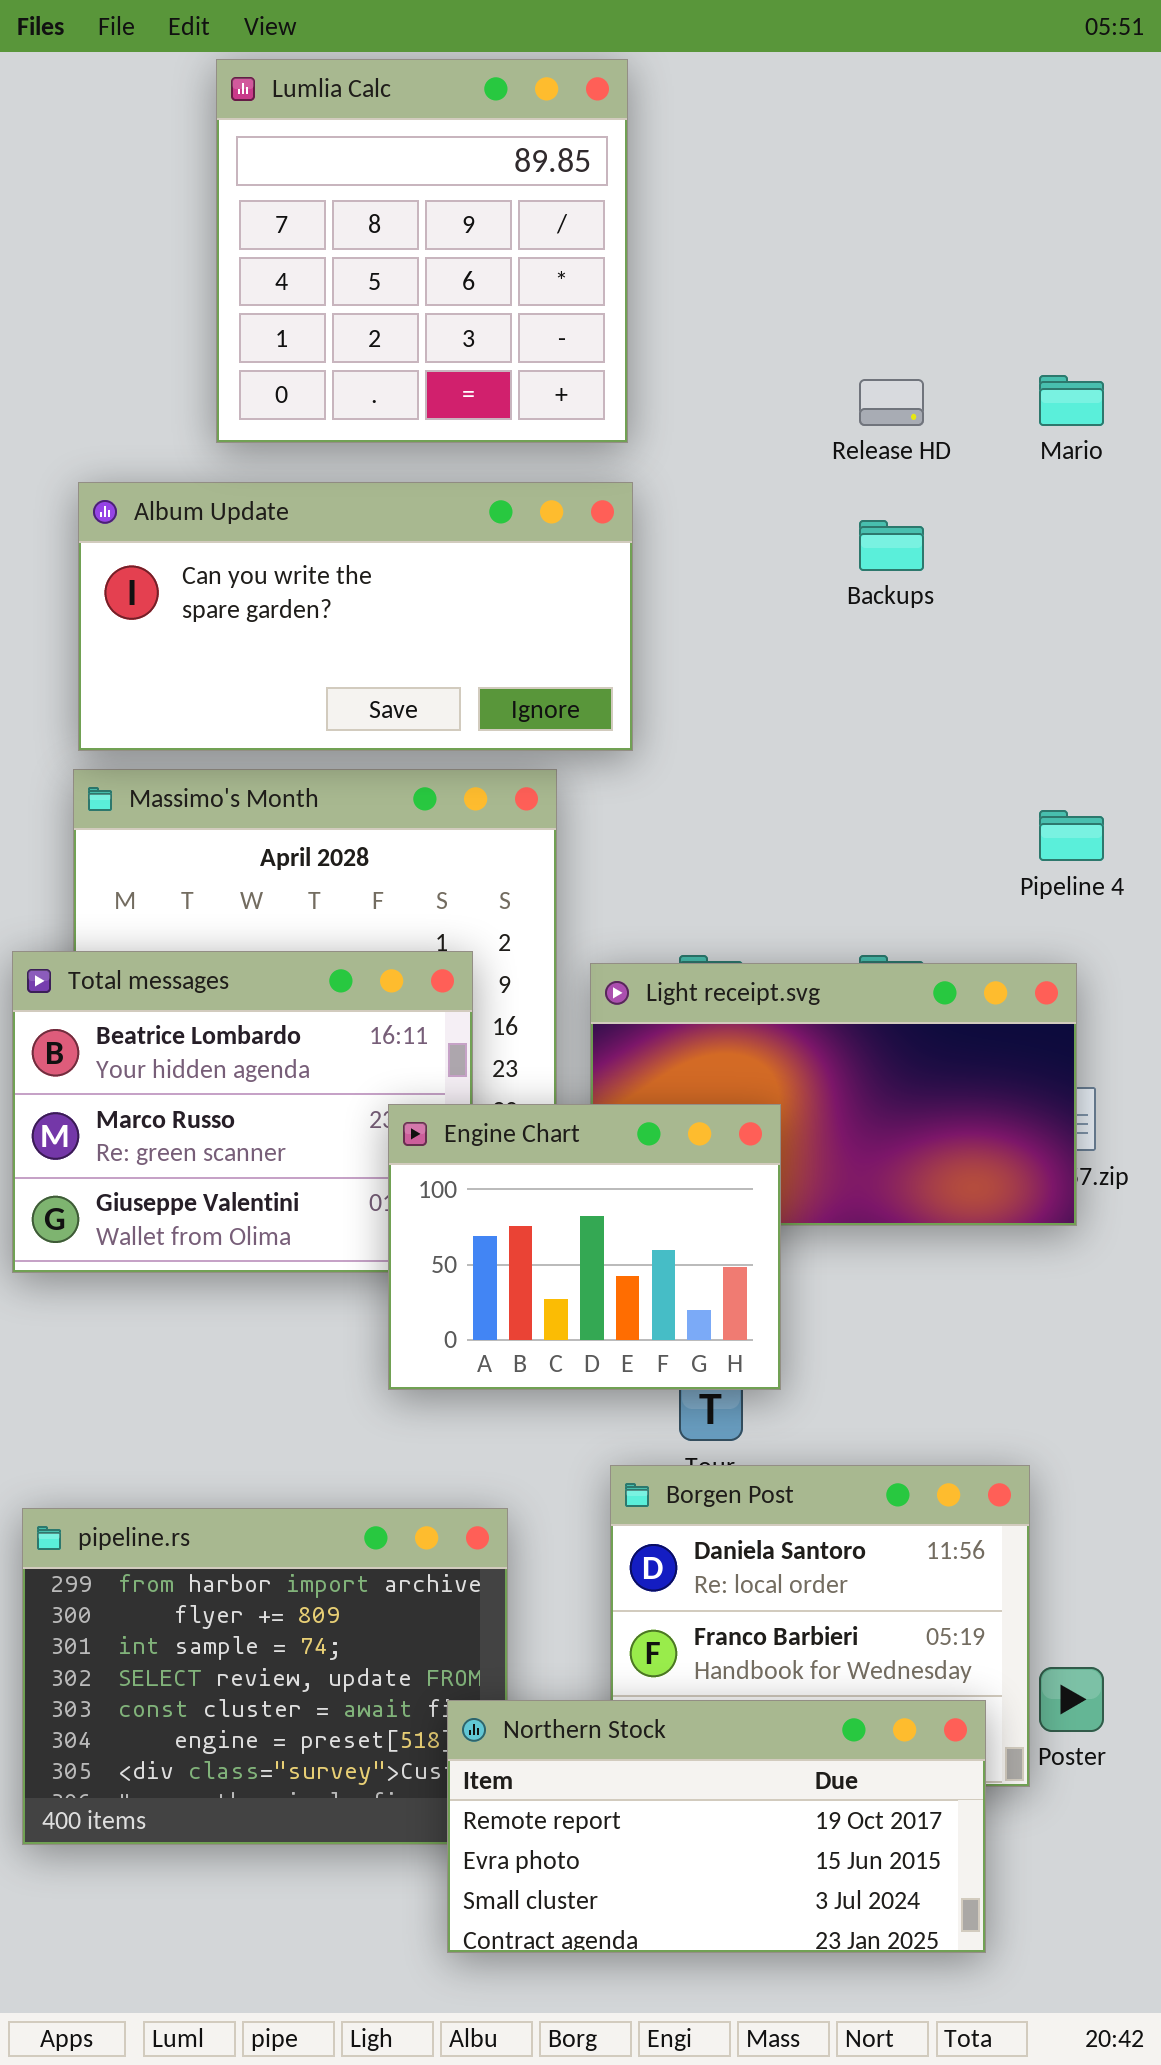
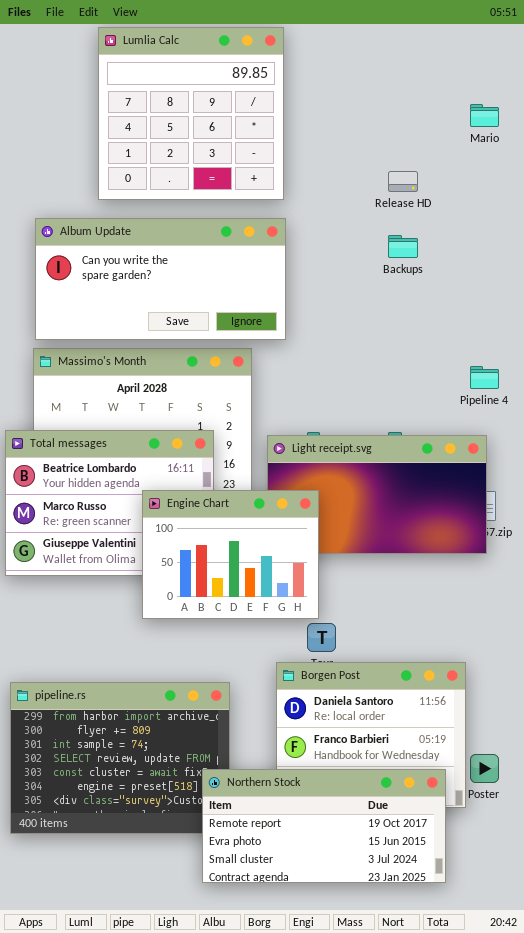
Mario: [1039,375,1104,426] -> [470,104,499,127], moved
Engine Chart: [388,1104,781,1390] -> [142,490,319,619], moved

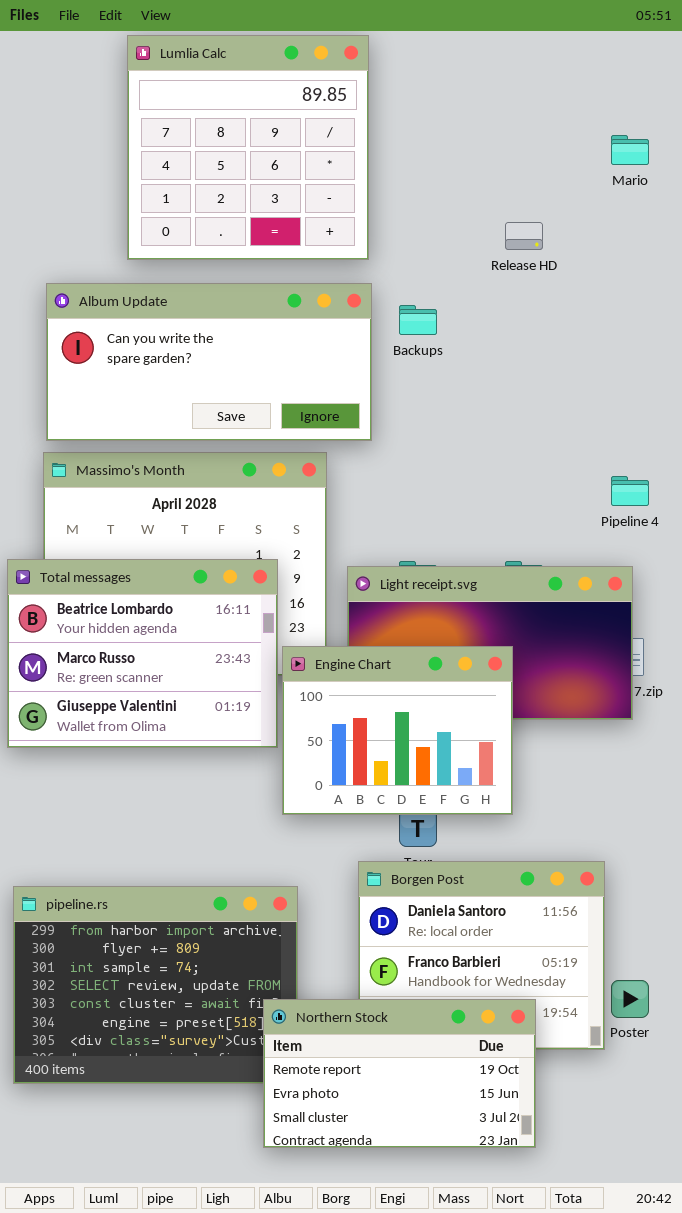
Backups: [388,235,418,258] -> [399,305,437,335], moved
Engine Chart: [142,490,319,619] -> [282,646,513,815], moved
Northern Stock: [202,769,446,883] -> [263,999,536,1148], resized

